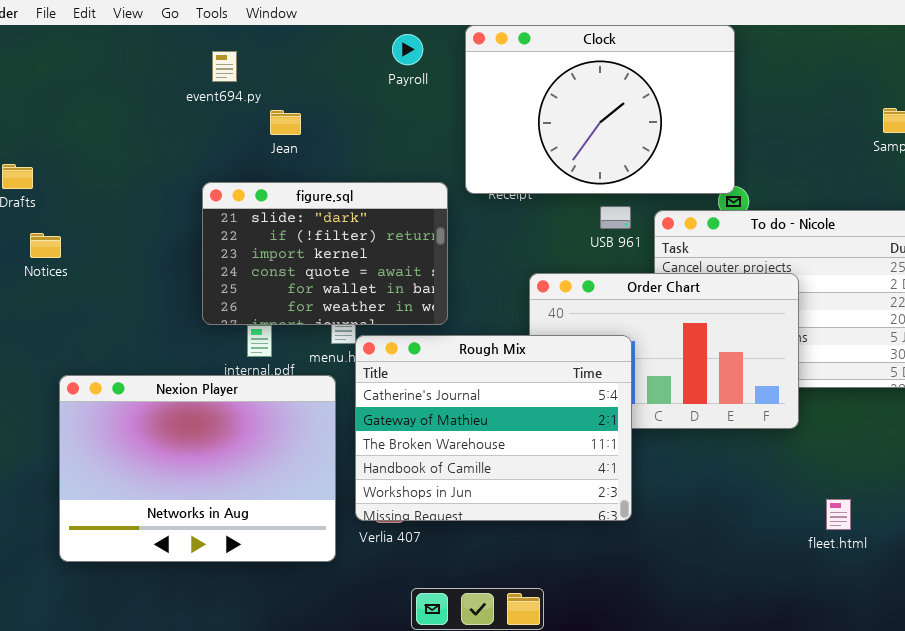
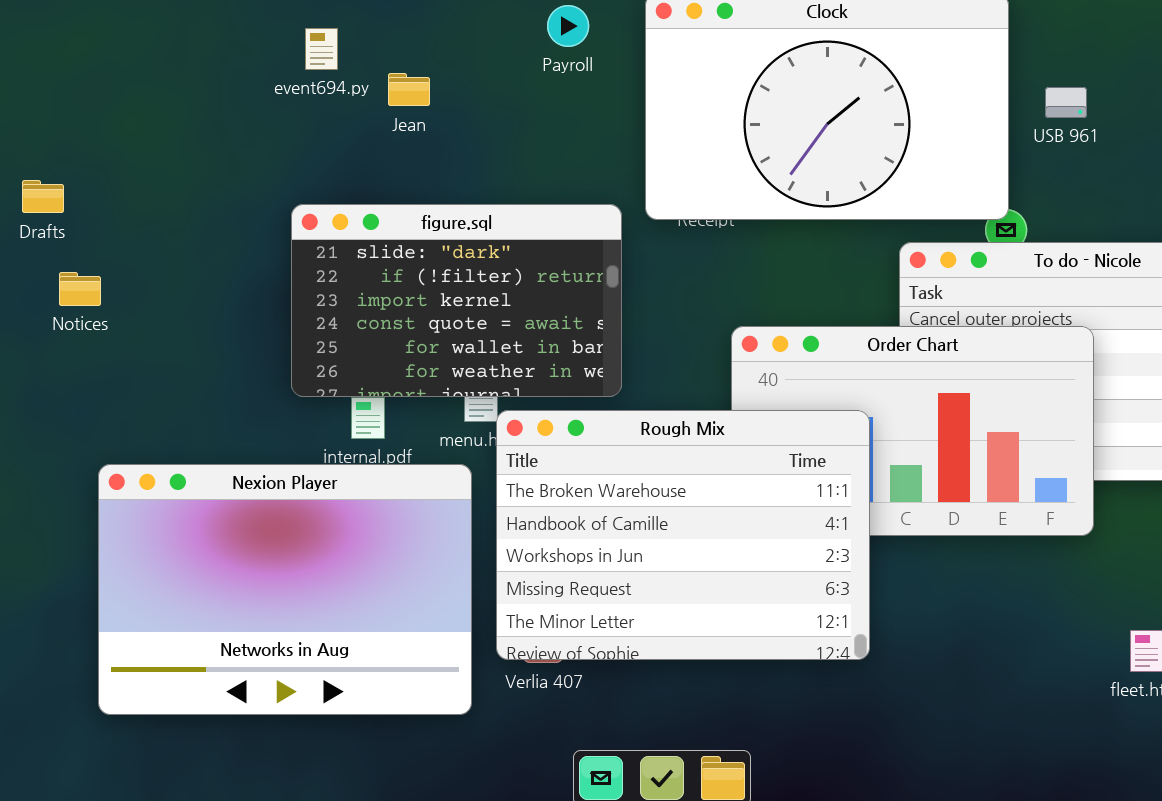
Jean: [270,110,301,135] -> [388,73,430,106], moved
USB 961: [600,206,631,229] -> [1045,87,1087,118], moved
Rough Mix: [355,335,632,521] -> [496,410,870,660], scrolled down 2 rows

